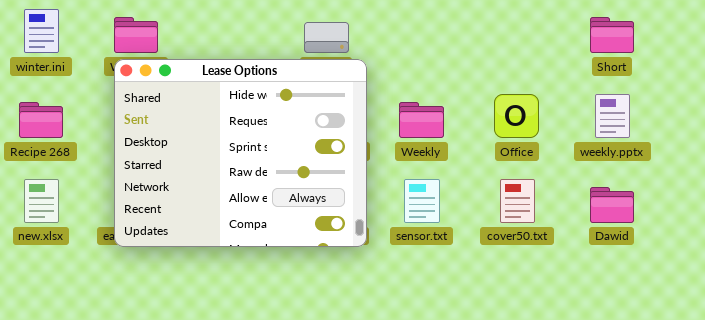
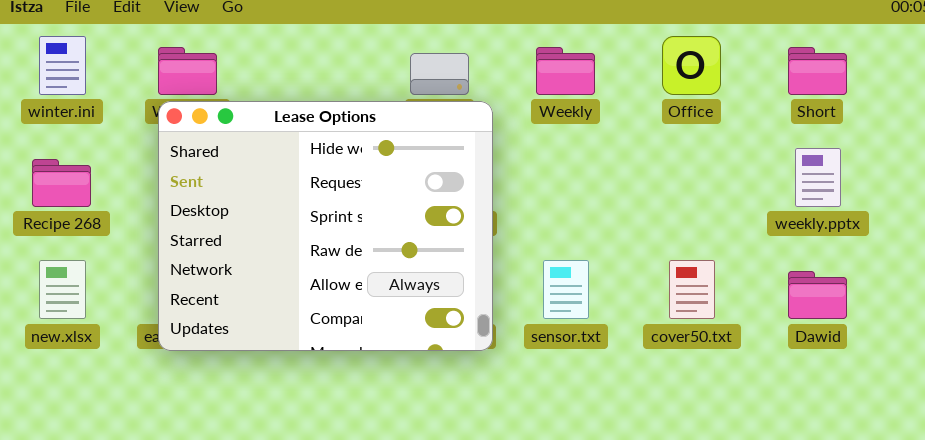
Office: [494,94,539,138] -> [662,36,721,95], moved
Weekly: [399,102,444,138] -> [536,47,595,95], moved

